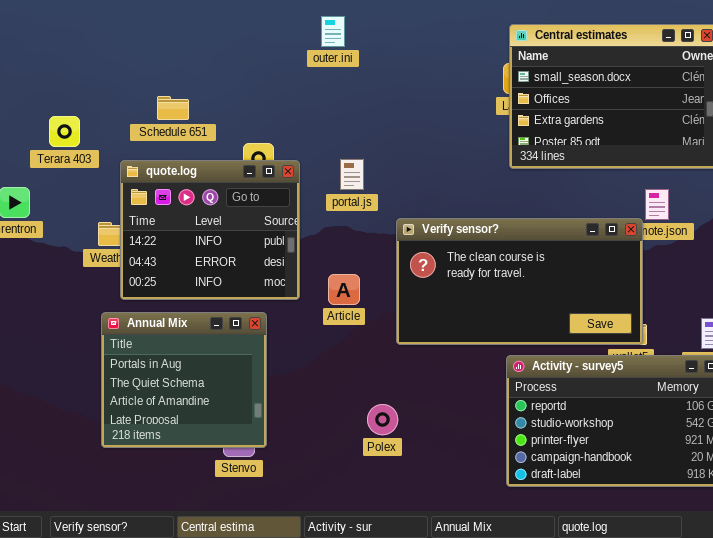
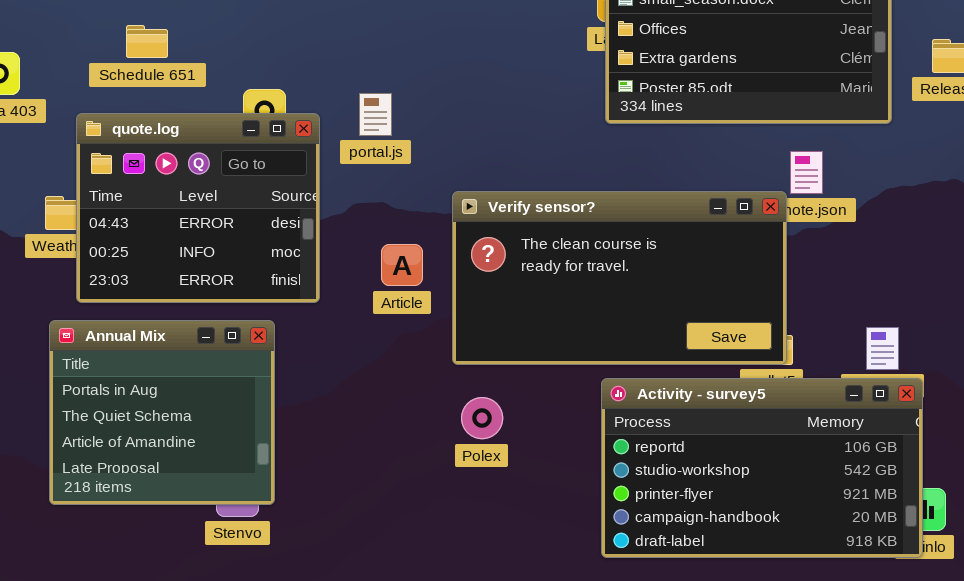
portal.js: [340,159,364,190] -> [359,93,392,136], moved
quote.log: [120,160,300,300] -> [76,113,320,303], scrolled down 1 row
Article: [328,274,360,305] -> [381,244,423,286], moved
Polex: [367,404,398,435] -> [461,397,503,439], moved

